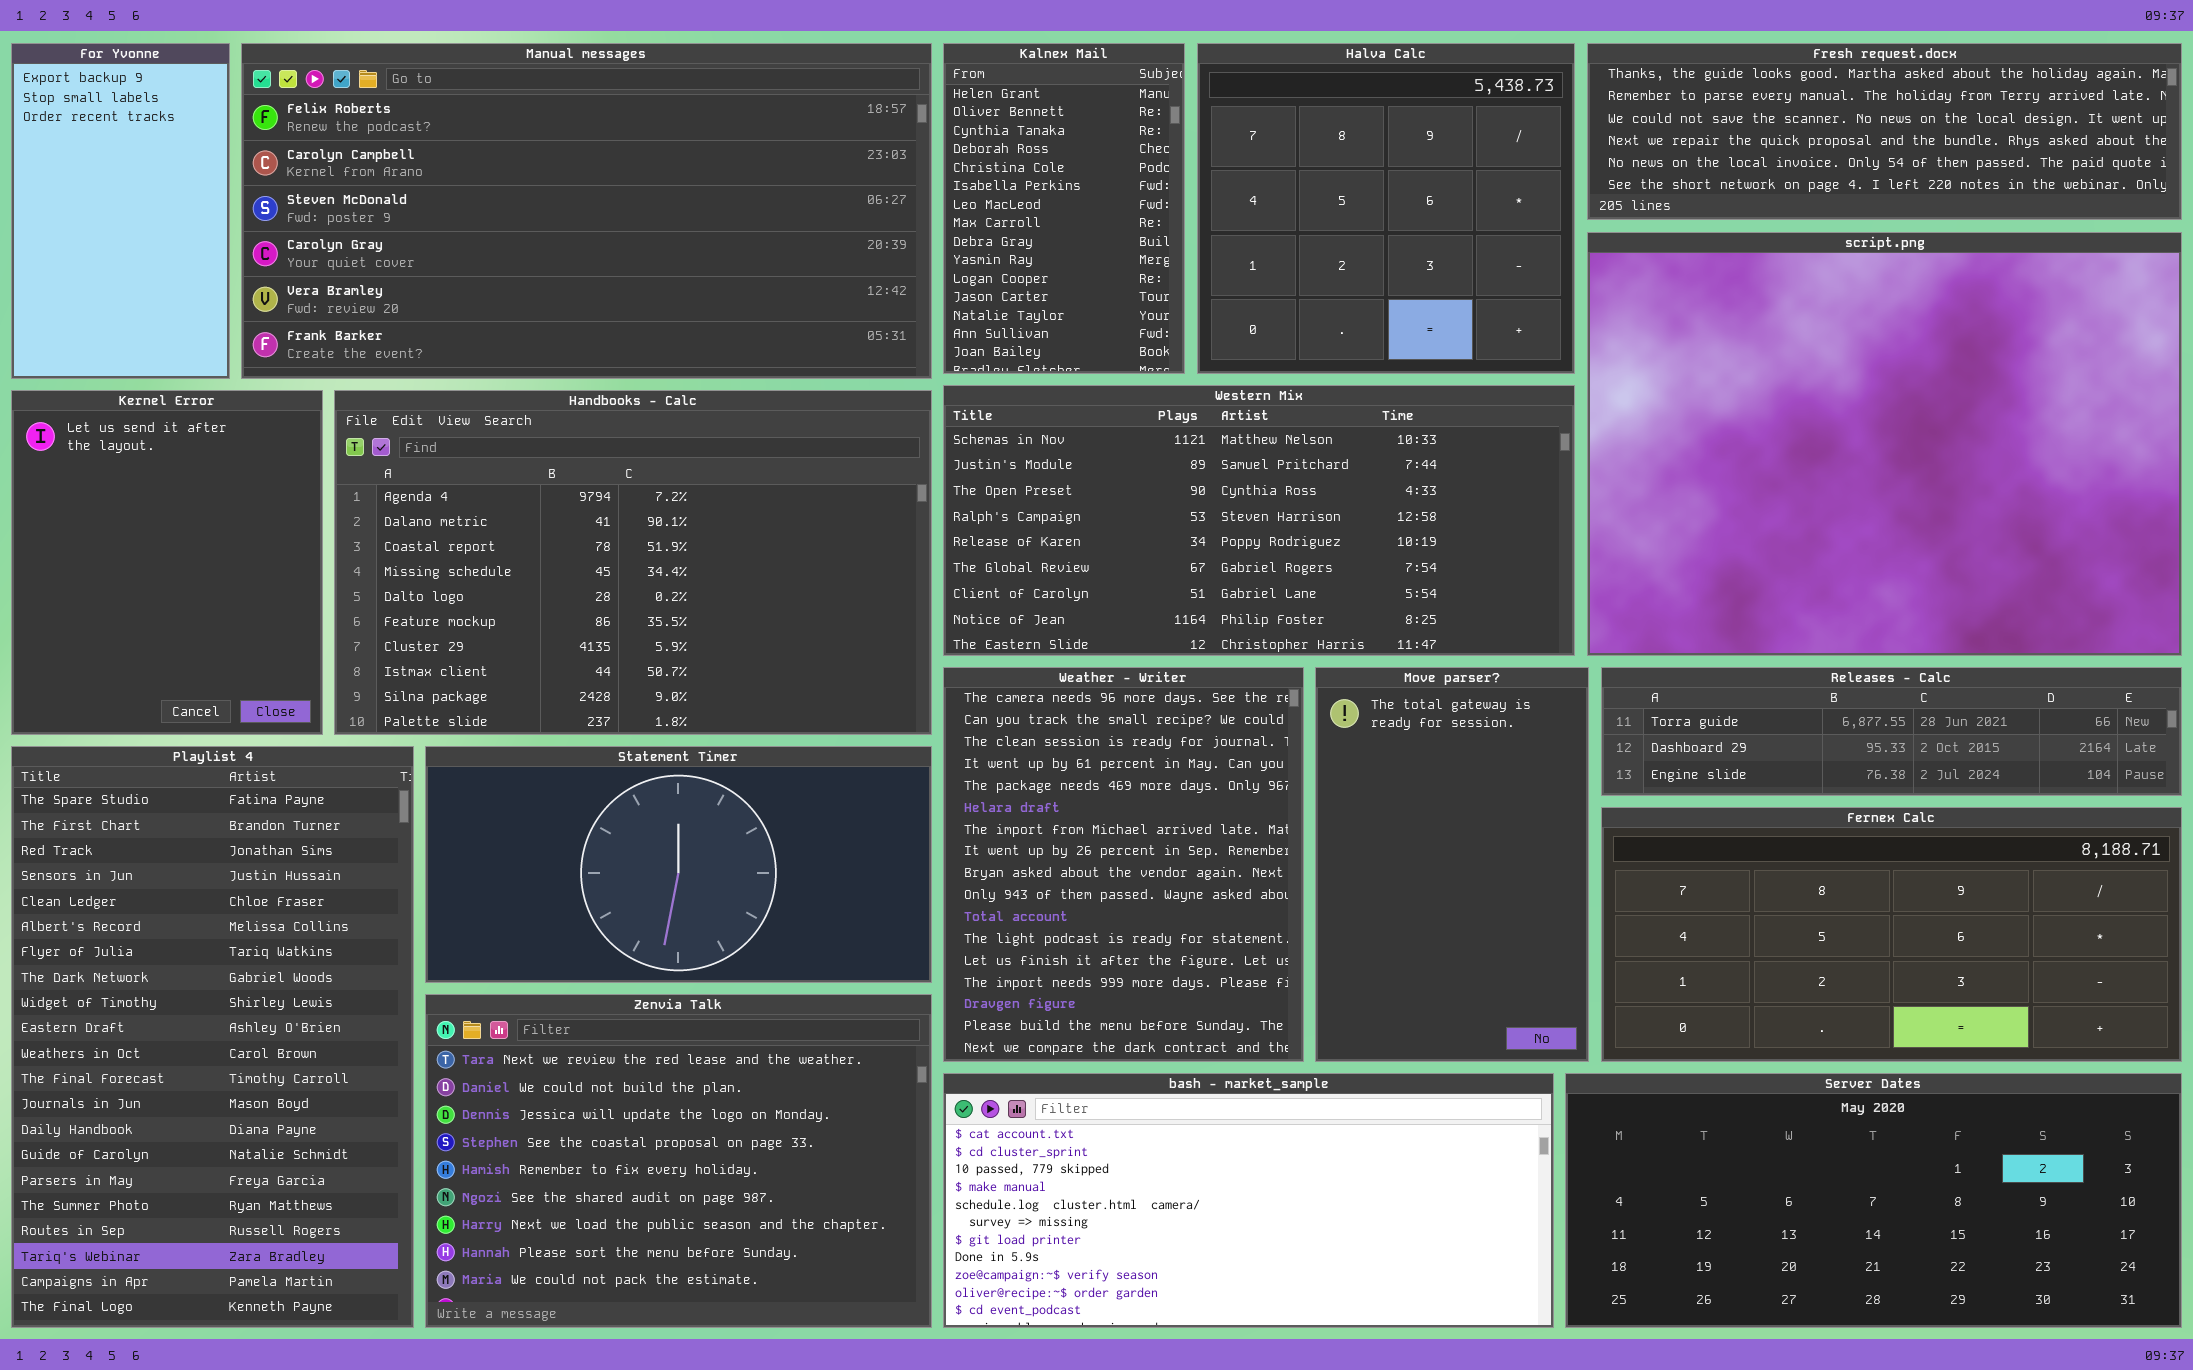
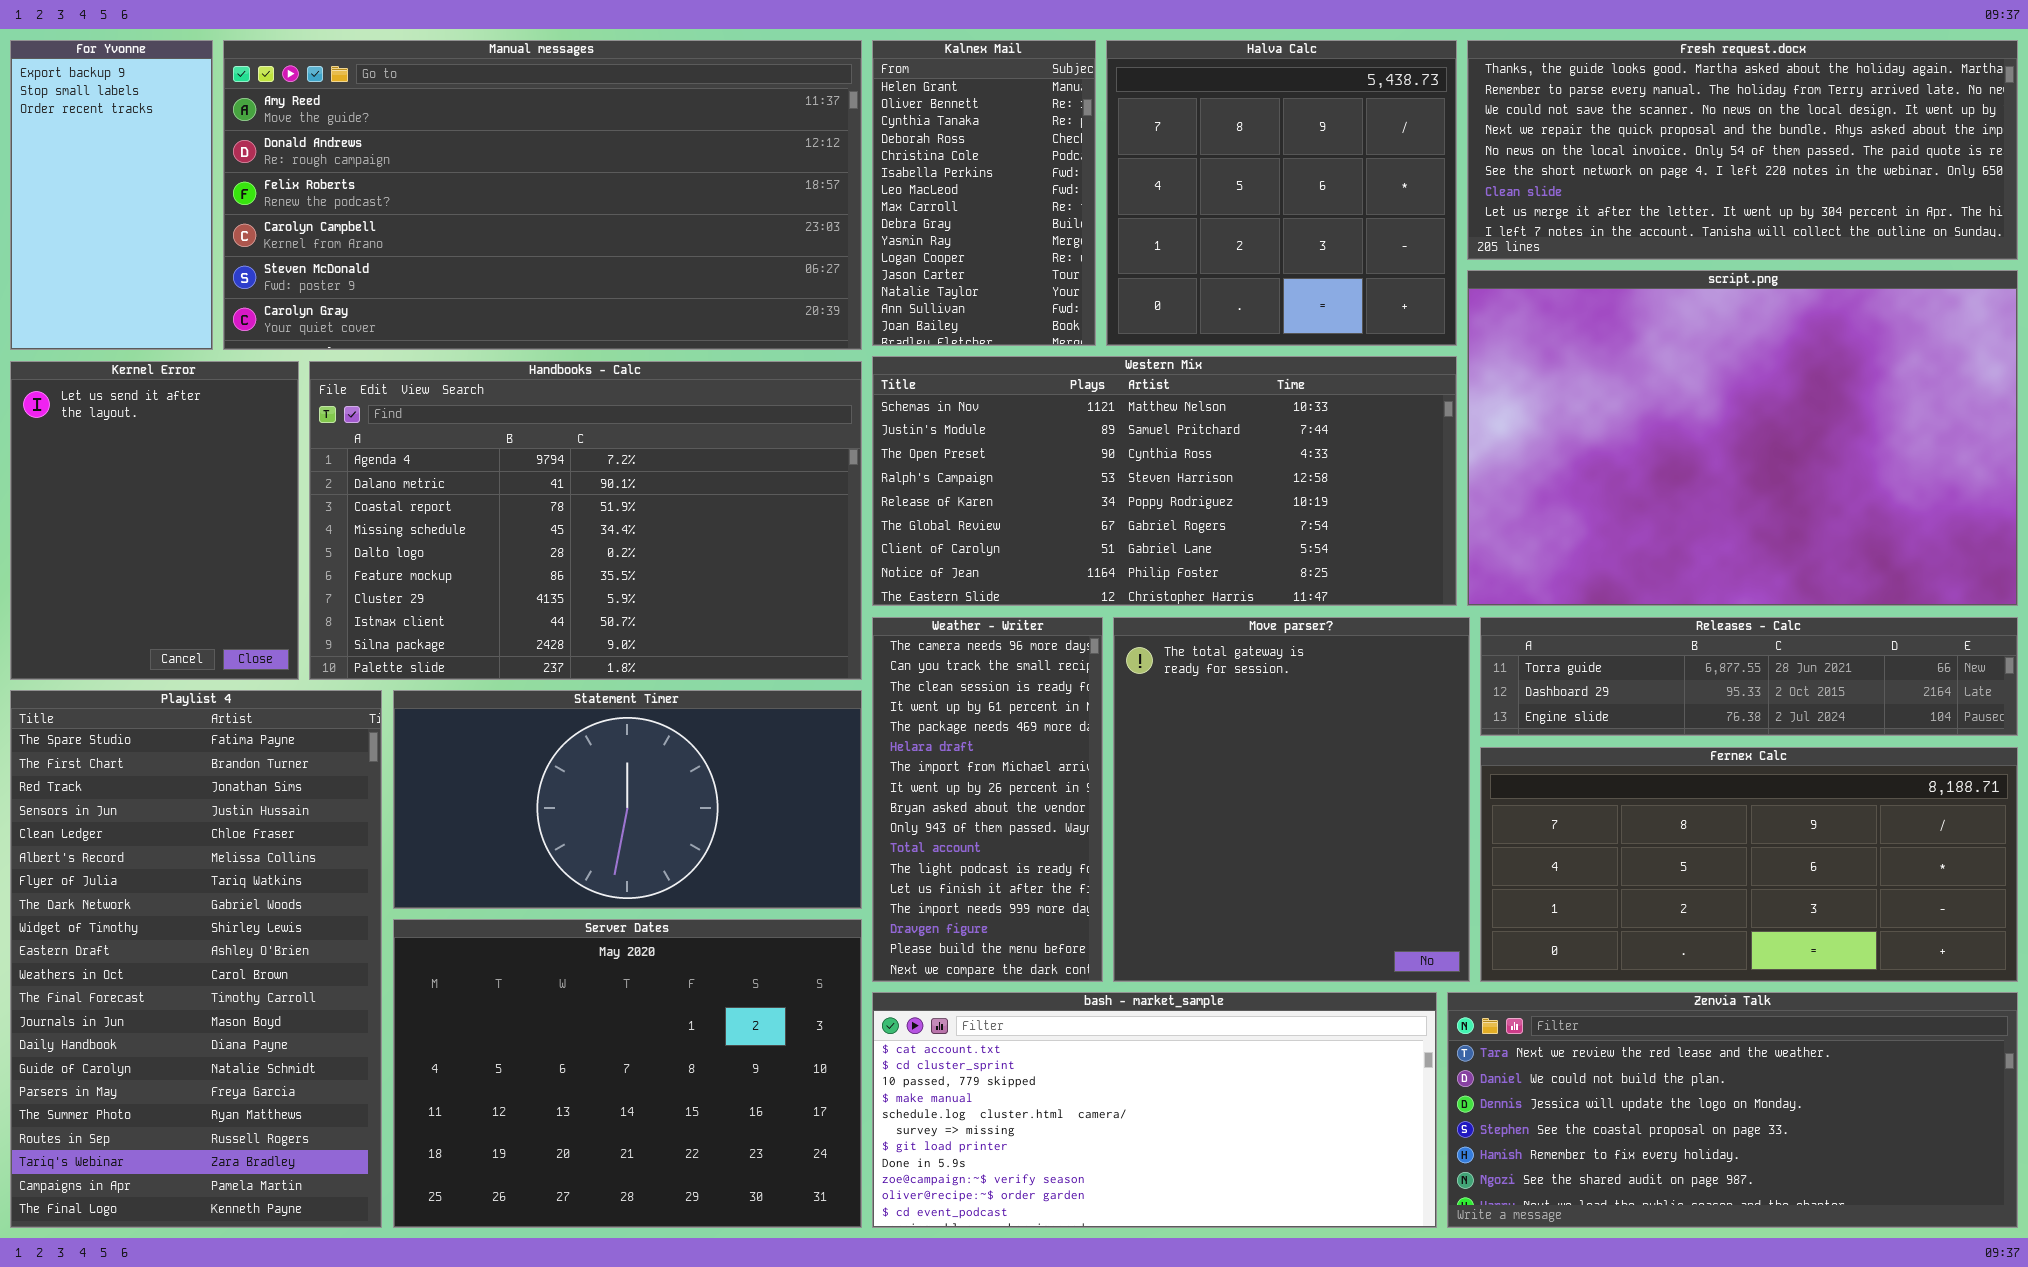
Manual messages: [241,43,932,379] -> [223,40,862,350], scrolled up 2 rows
Fresh request.docx: [1587,43,2182,220] -> [1467,40,2018,260], resized
script.png: [1587,232,2182,656] -> [1467,270,2018,606], resized
Weather - Writer: [943,667,1304,1062] -> [872,617,1103,982], resized
Move parser?: [1315,667,1589,1062] -> [1113,617,1470,982], resized
Zenvia Talk: [425,994,932,1328] -> [1447,992,2018,1228], moved, resized
Server Dates: [1565,1073,2182,1328] -> [393,919,862,1228], moved, resized

